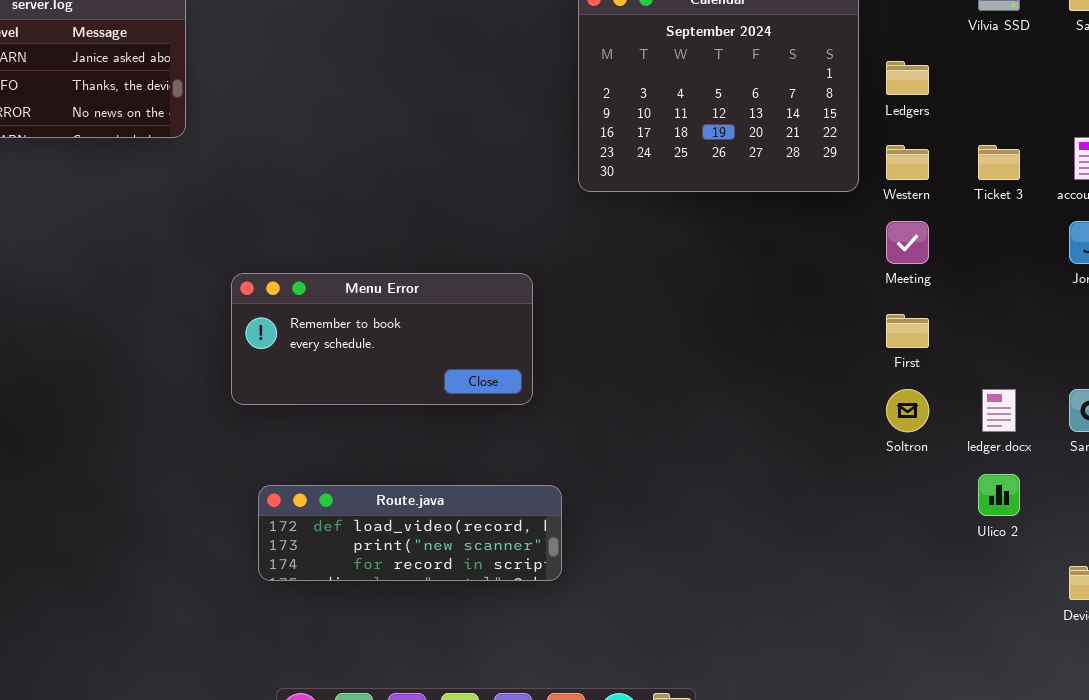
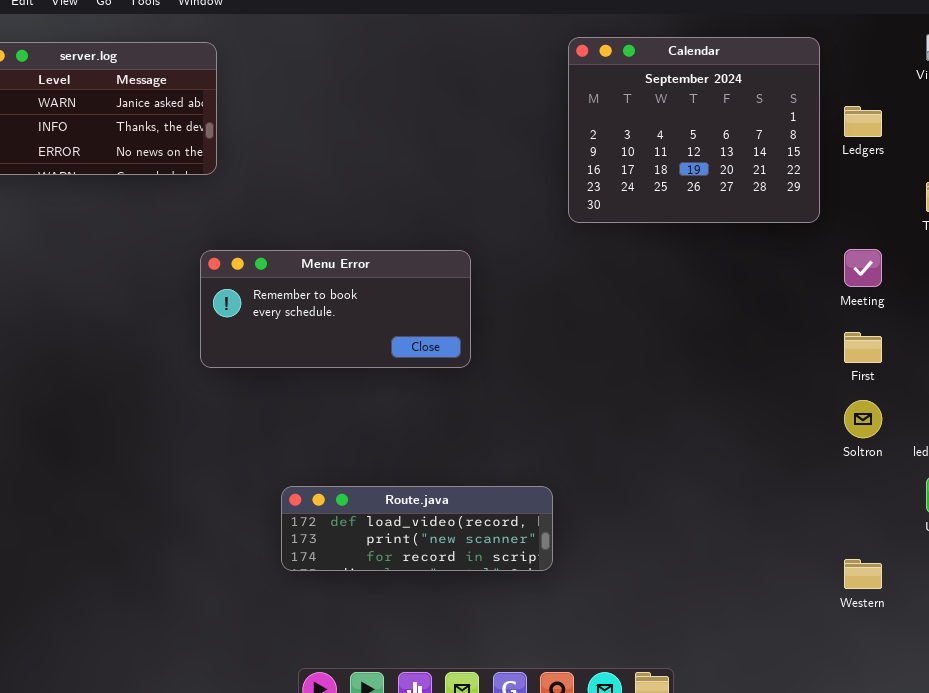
Western: [886,145,929,180] -> [844,559,882,589], moved
Menu Error: [231,273,533,405] -> [200,250,471,368], moved

